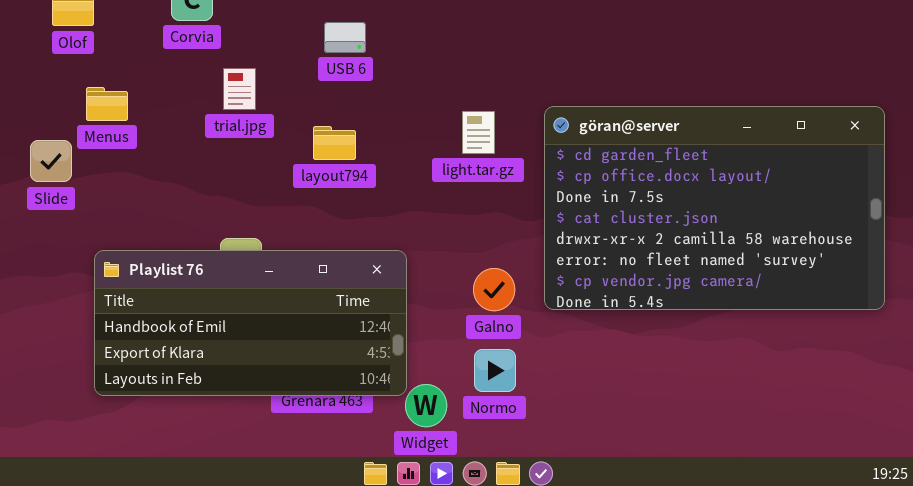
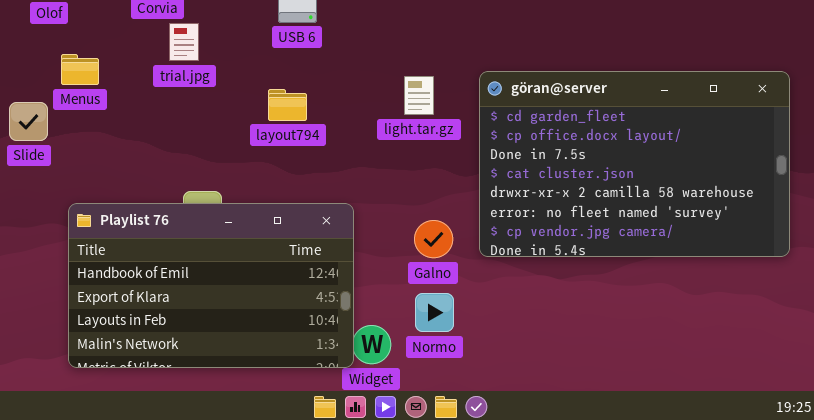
trial.jpg: [223,68,256,110] -> [169,23,199,61], moved
Playlist 76: [94,250,407,396] -> [68,203,354,368], resized

